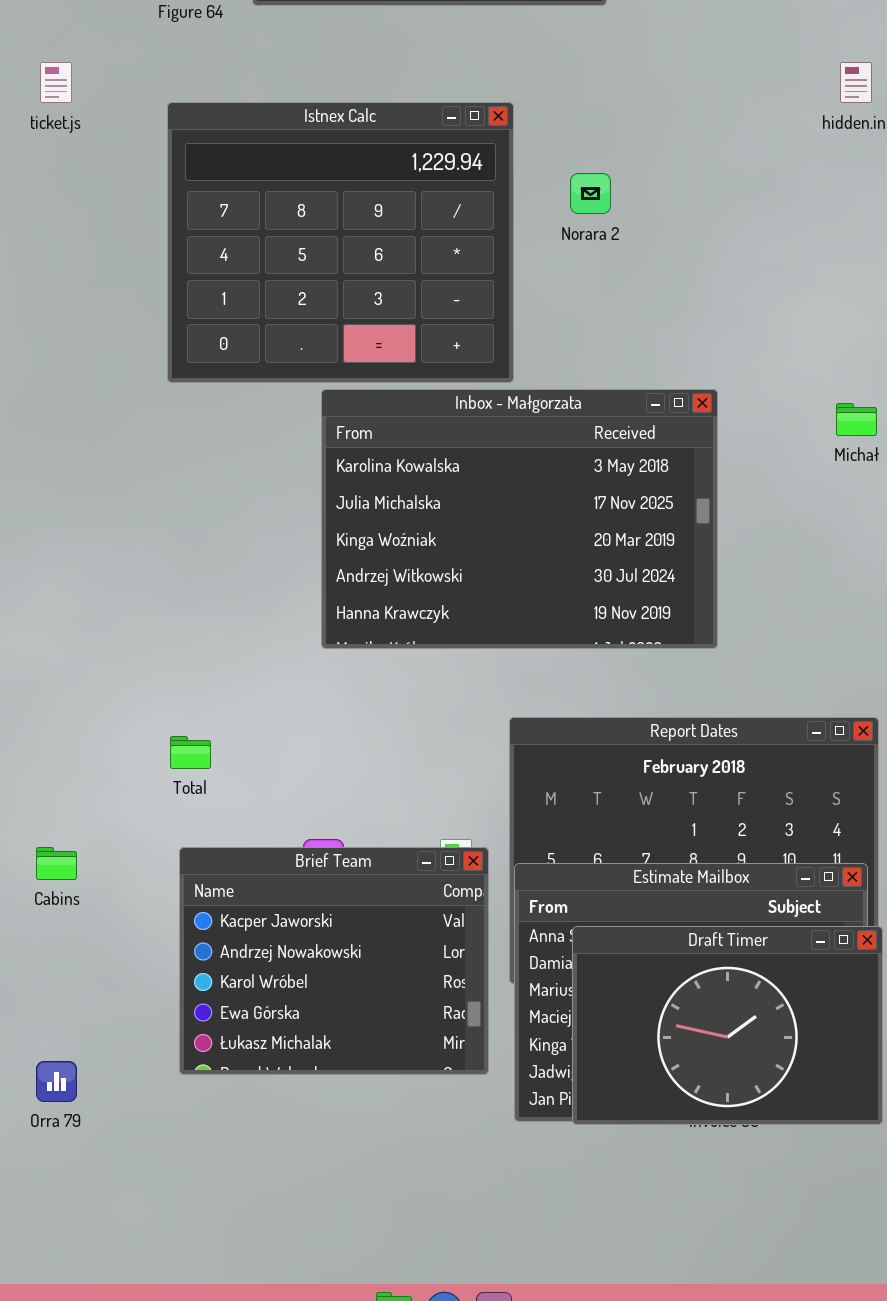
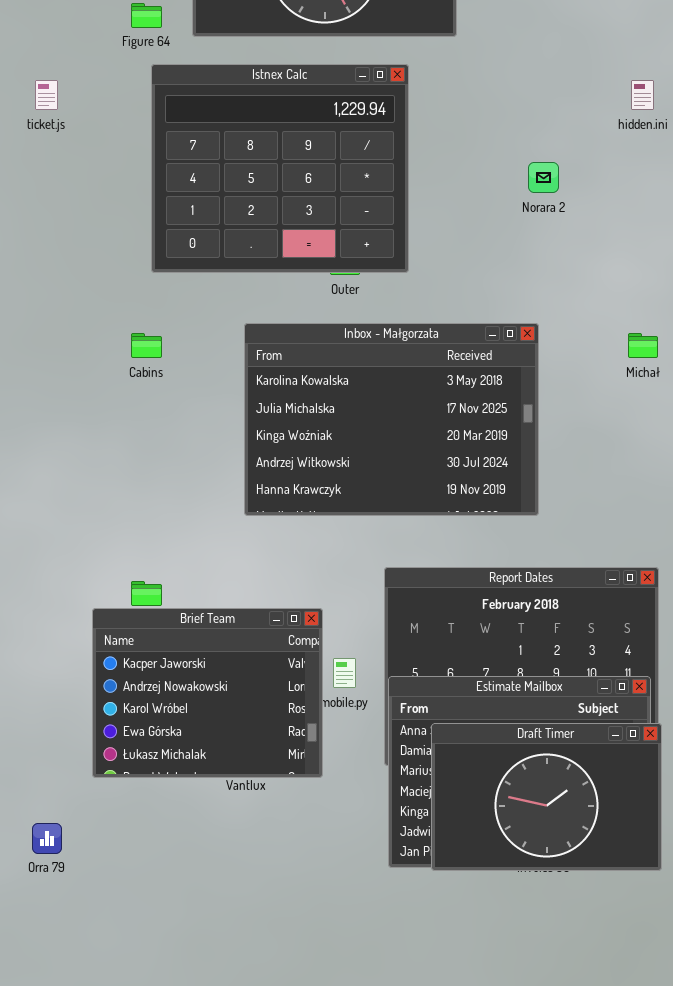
Istnex Calc: [167,102,514,383] -> [151,64,409,273], moved
Norara 2: [570,173,611,214] -> [528,162,559,193], moved
Cabins: [36,847,77,880] -> [131,333,162,358], moved
Brief Team: [179,847,489,1075] -> [92,608,323,778], moved

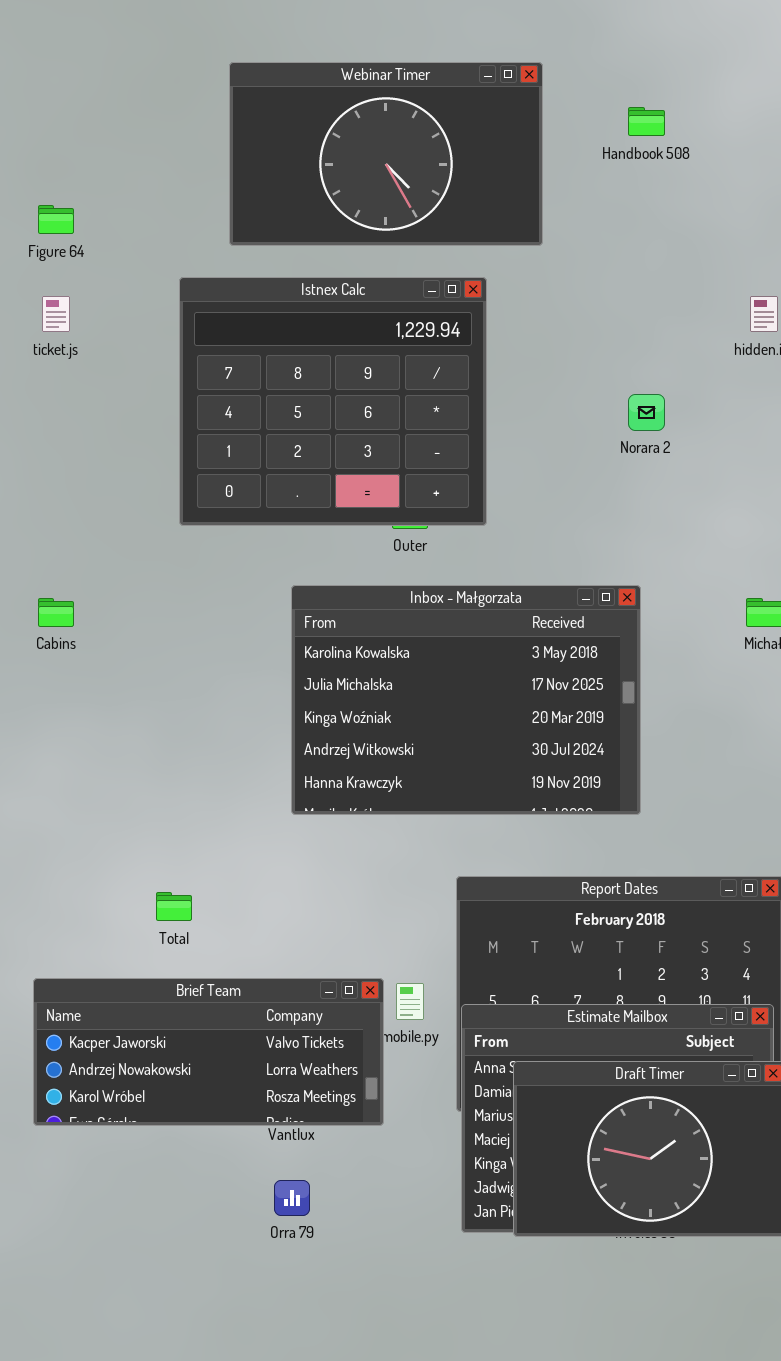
Figure 64: [131,3,162,28] -> [38,205,74,234], moved
Cabins: [131,333,162,358] -> [38,598,74,627], moved
Brief Team: [92,608,323,778] -> [33,978,384,1126], resized
Orra 79: [32,823,62,854] -> [274,1180,310,1216], moved

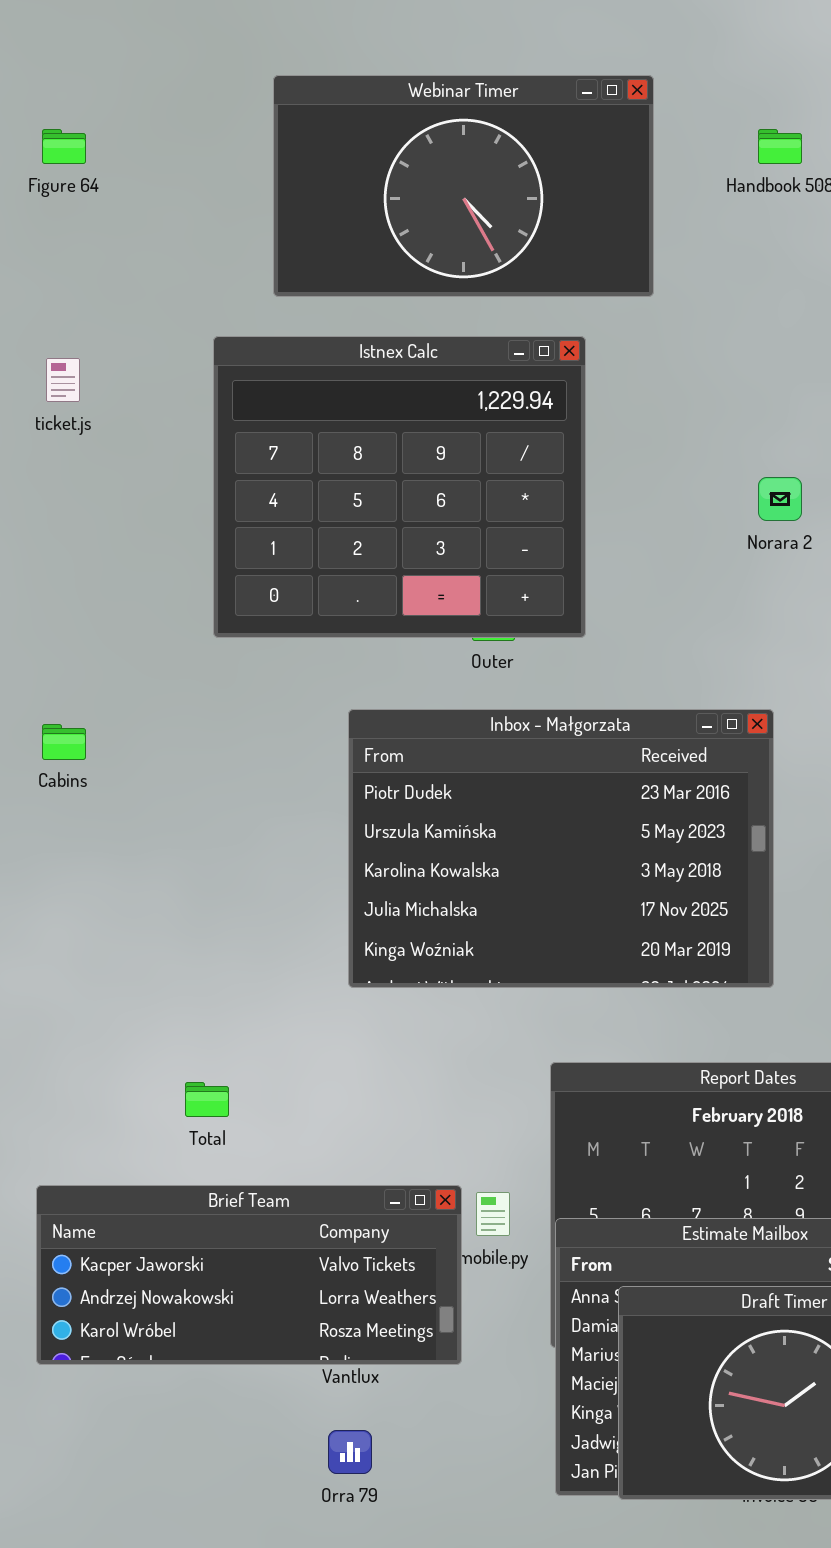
Figure 64: [38,205,74,234] -> [42,129,86,164], moved
Inbox - Małgorzata: [291,585,641,815] -> [348,709,774,988], scrolled up 2 rows

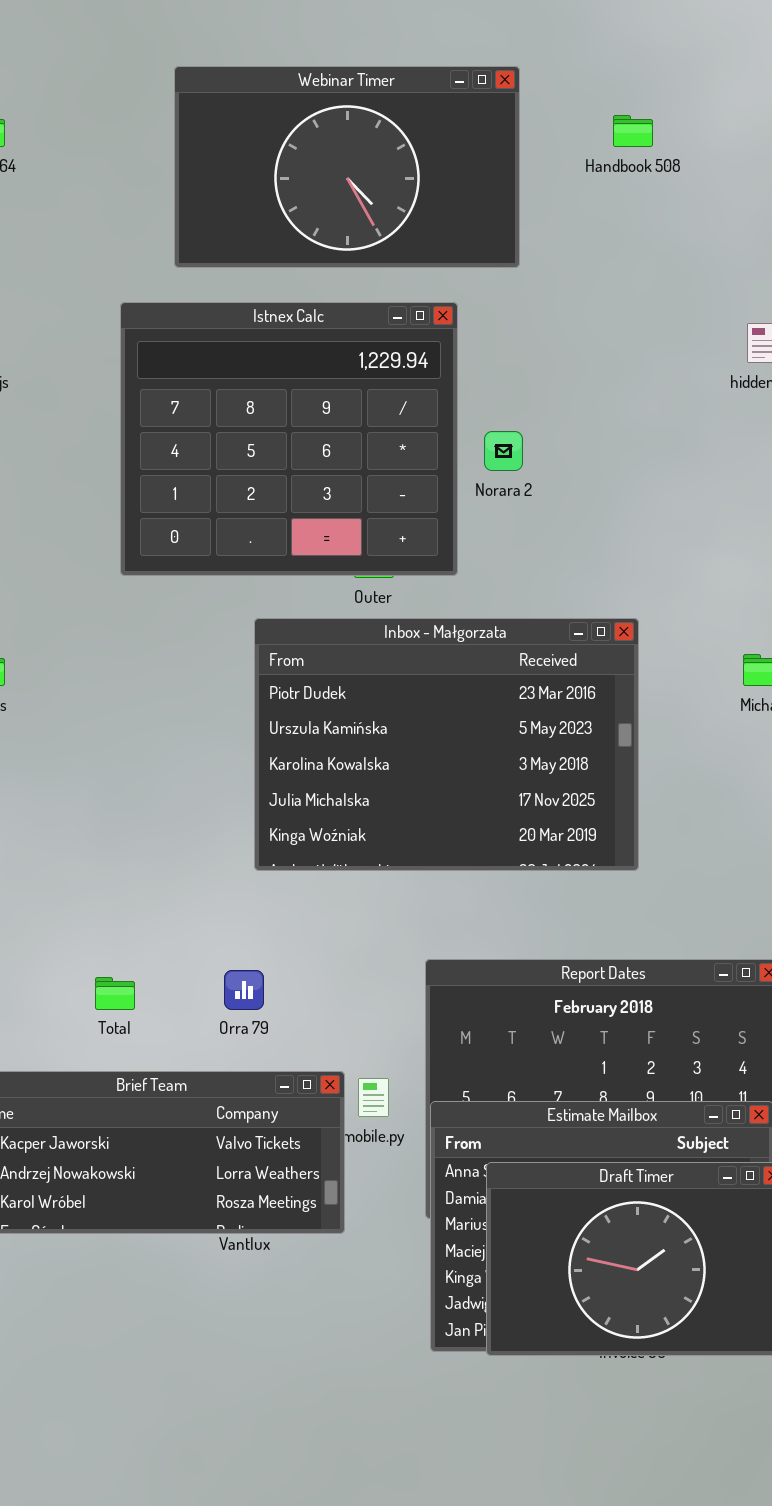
Norara 2: [758,477,802,521] -> [484,431,523,471], moved
Inbox - Małgorzata: [348,709,774,988] -> [254,618,639,871], moved
Orra 79: [328,1430,372,1474] -> [224,970,264,1010], moved

